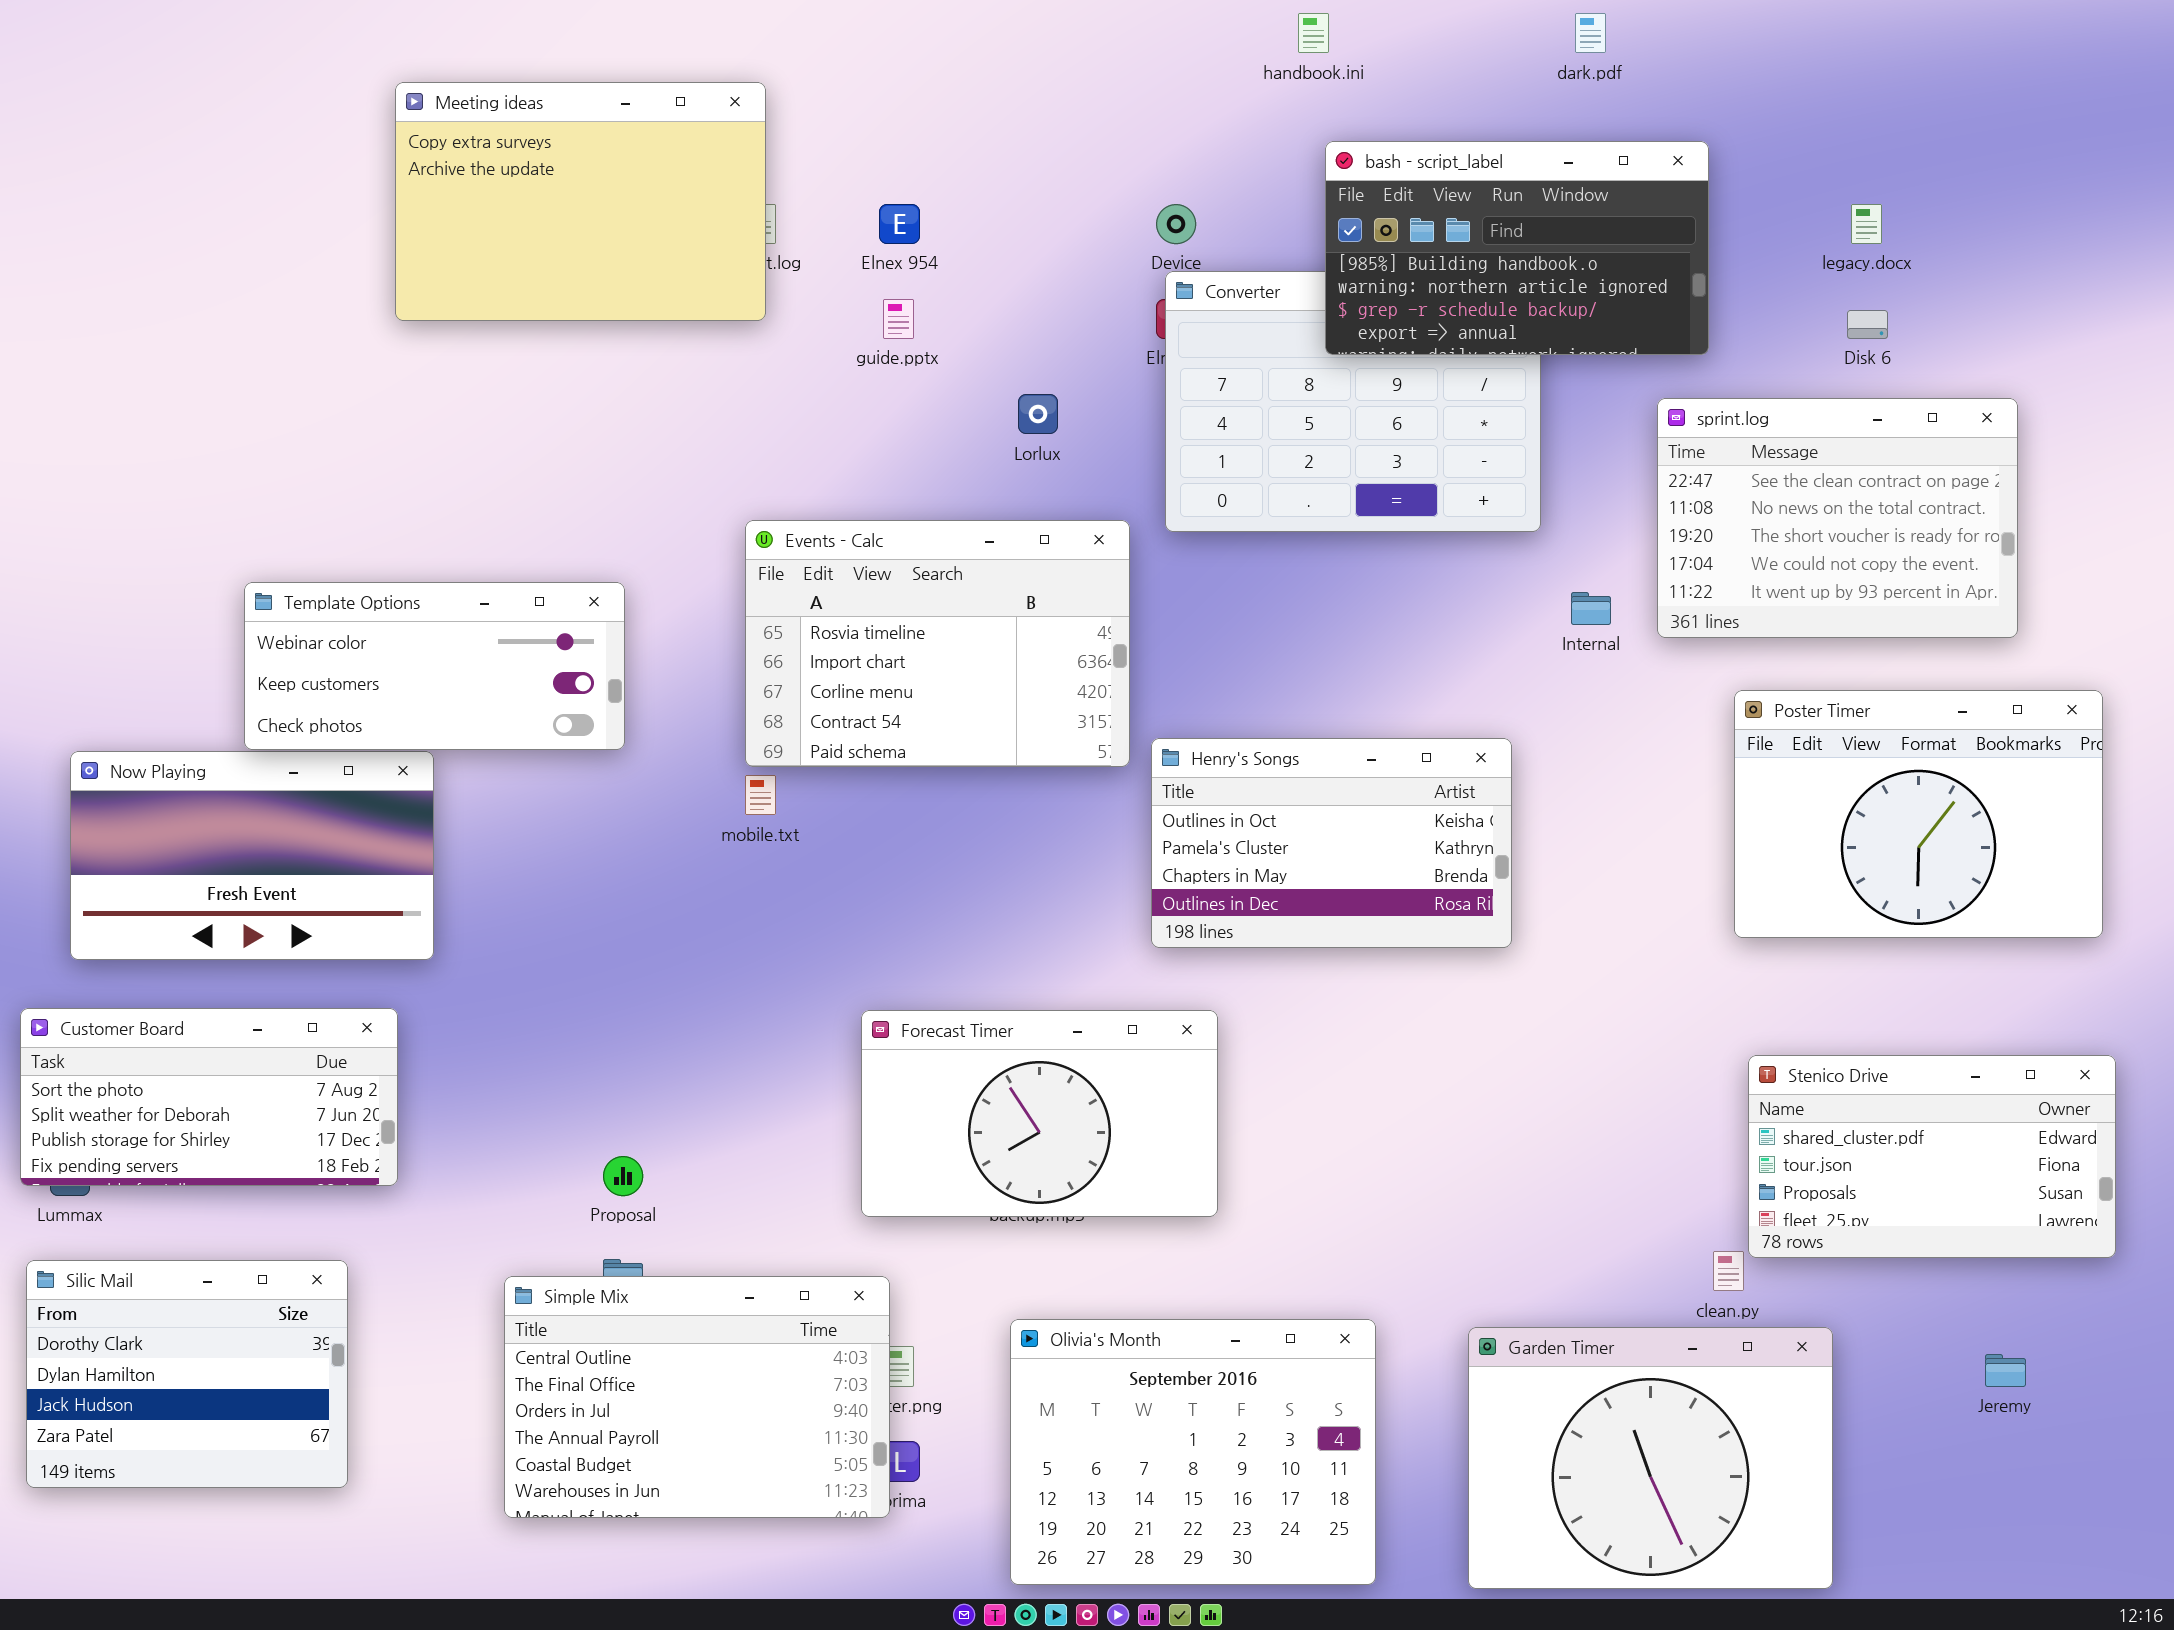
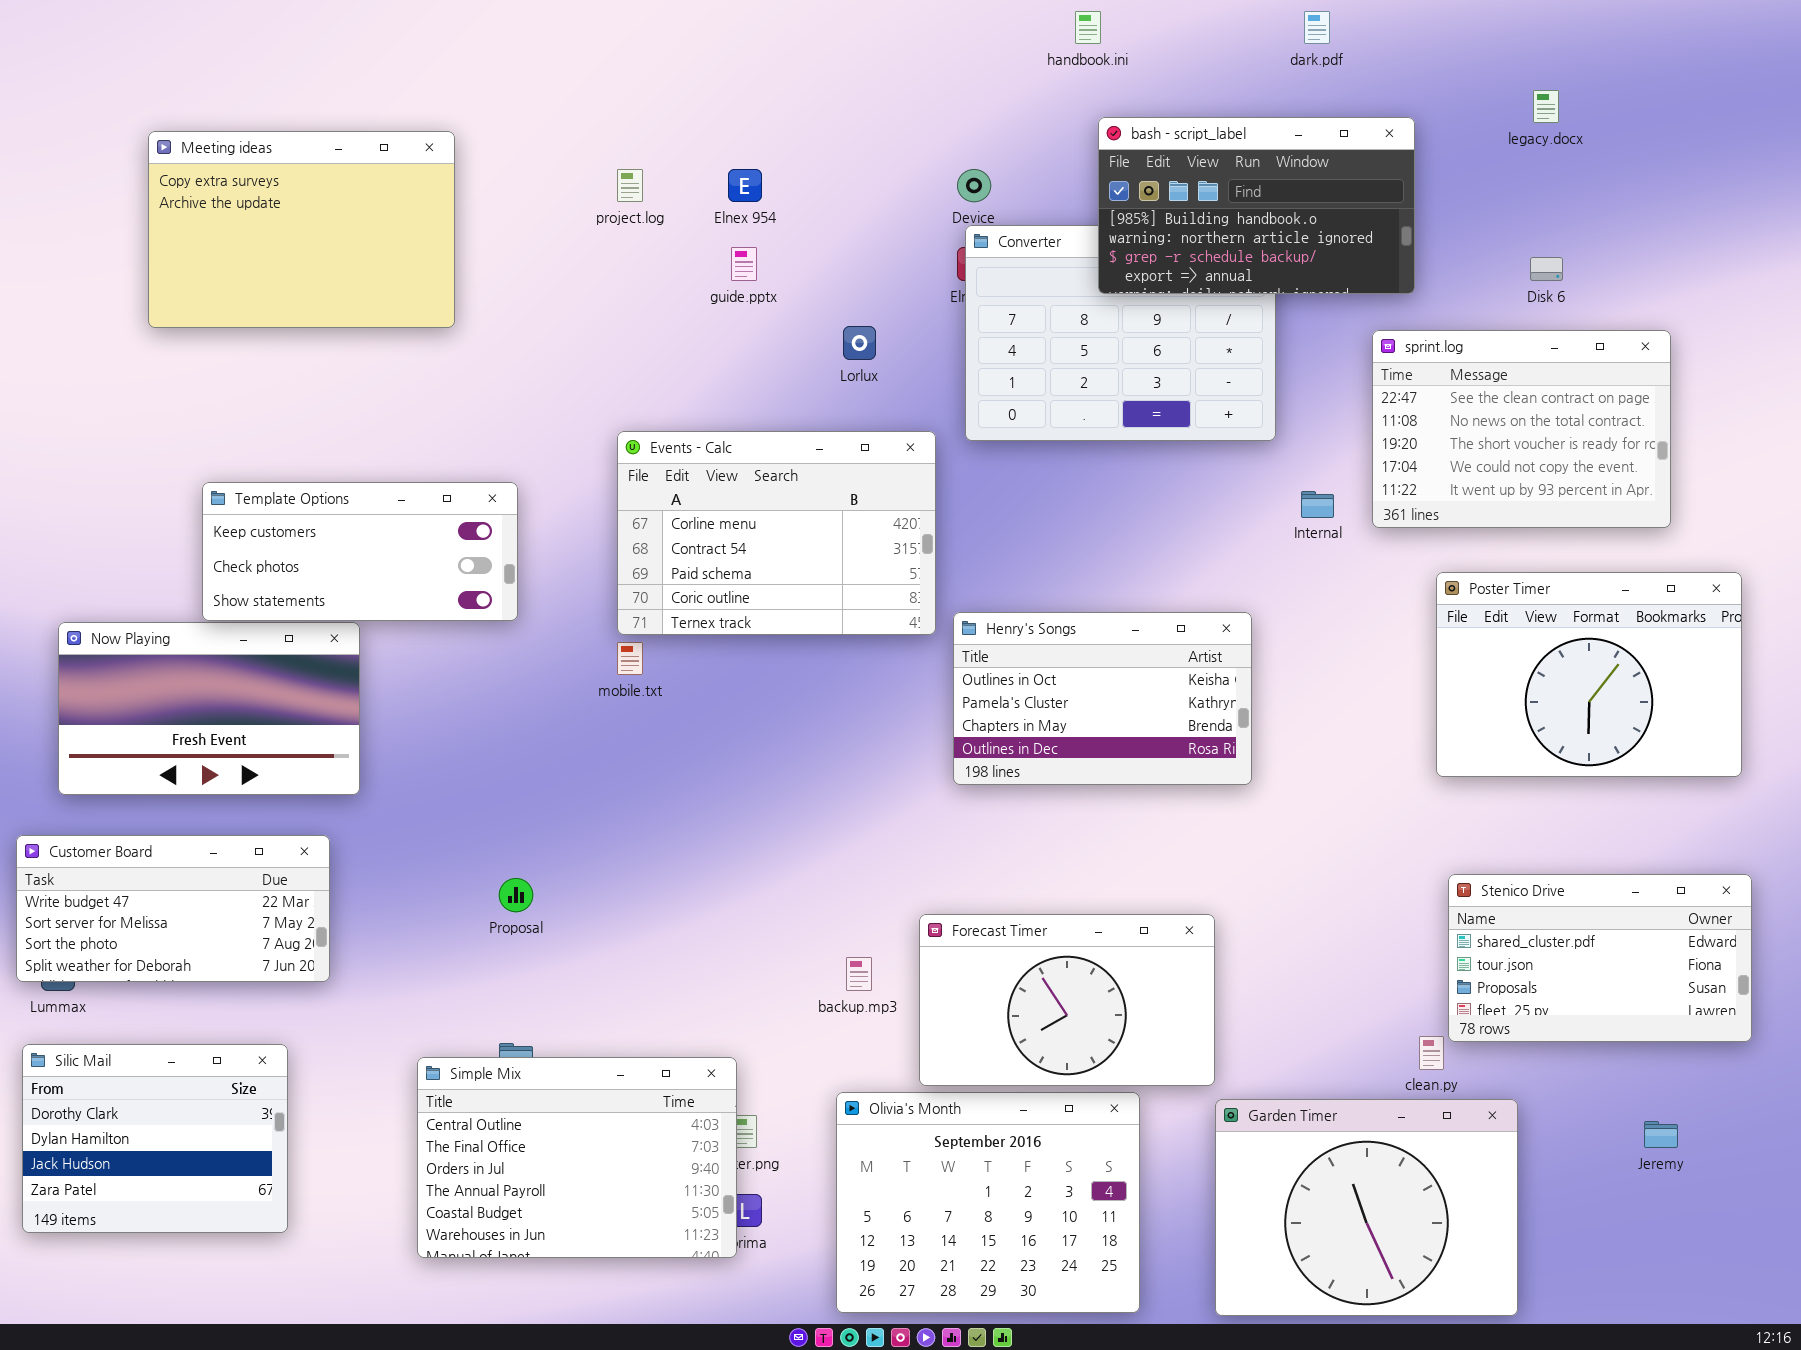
Meeting ideas: [395,82,766,321] -> [148,131,455,328], moved
legacy.docx: [1851,204,1882,244] -> [1533,90,1559,123], moved
Events - Calc: [745,520,1130,767] -> [617,431,936,635], scrolled down 2 rows
Template Options: [244,582,625,750] -> [202,482,518,621], scrolled down 1 row
Customer Board: [20,1008,398,1186] -> [16,835,330,982], scrolled up 2 rows
Forecast Timer: [861,1010,1218,1217] -> [919,914,1215,1086], moved
Proposal: [603,1156,643,1196] -> [499,878,533,912], moved

